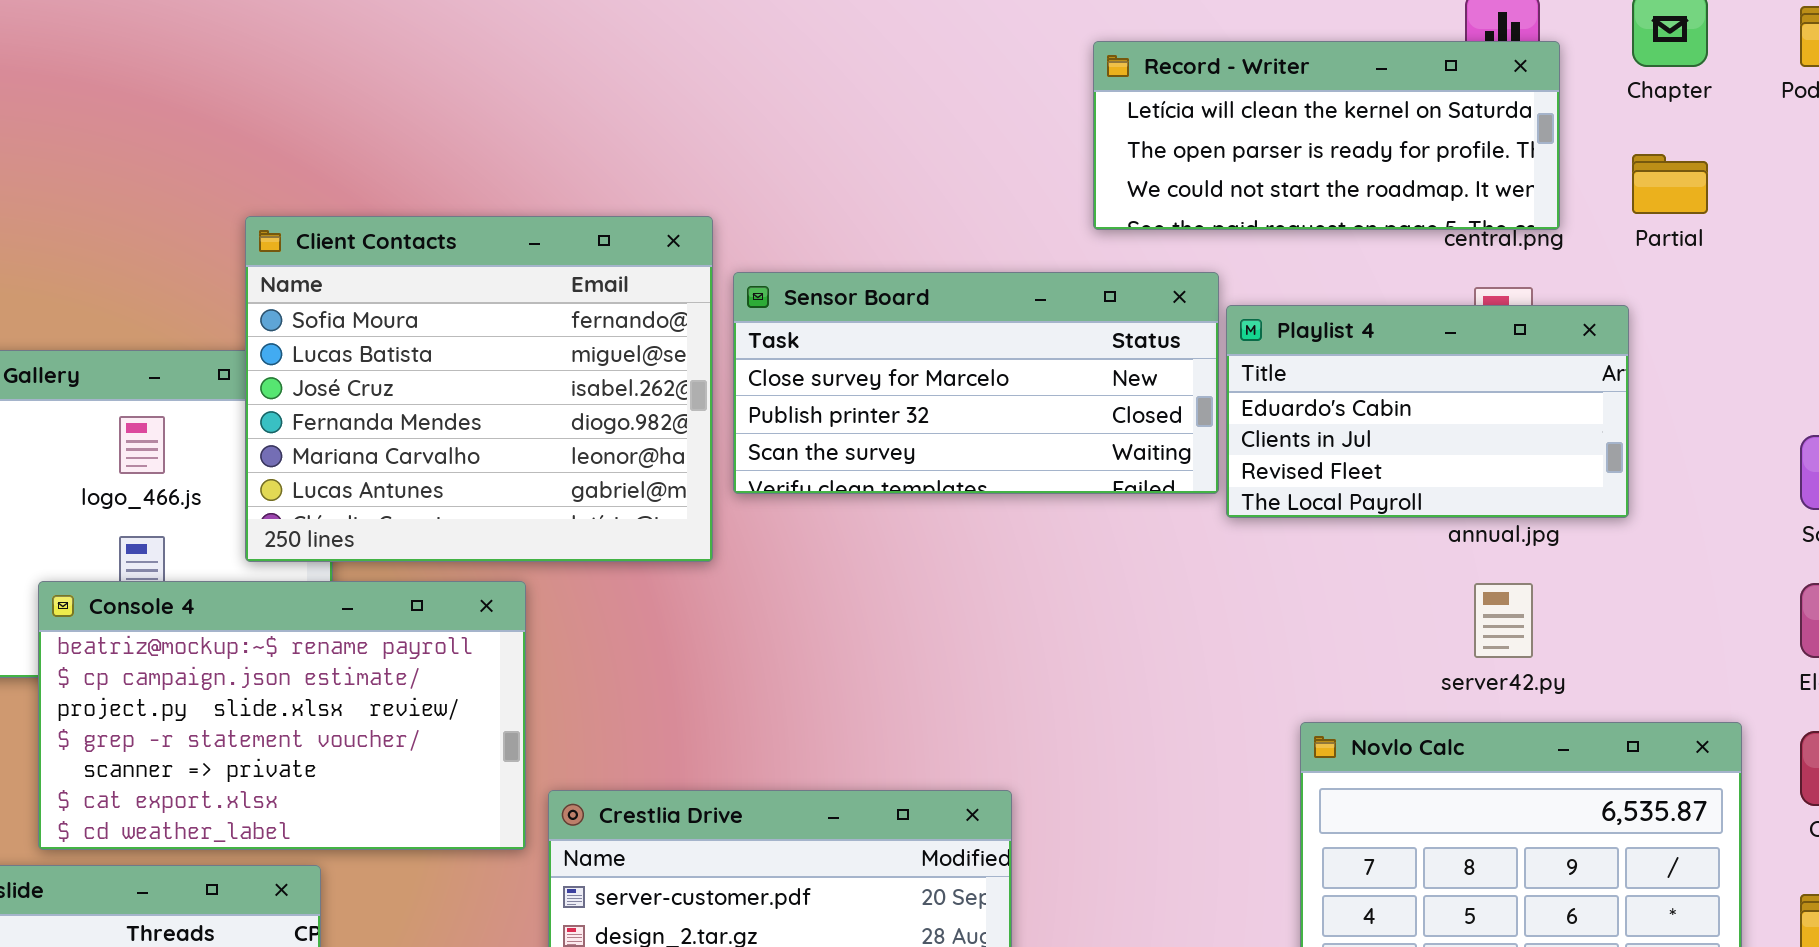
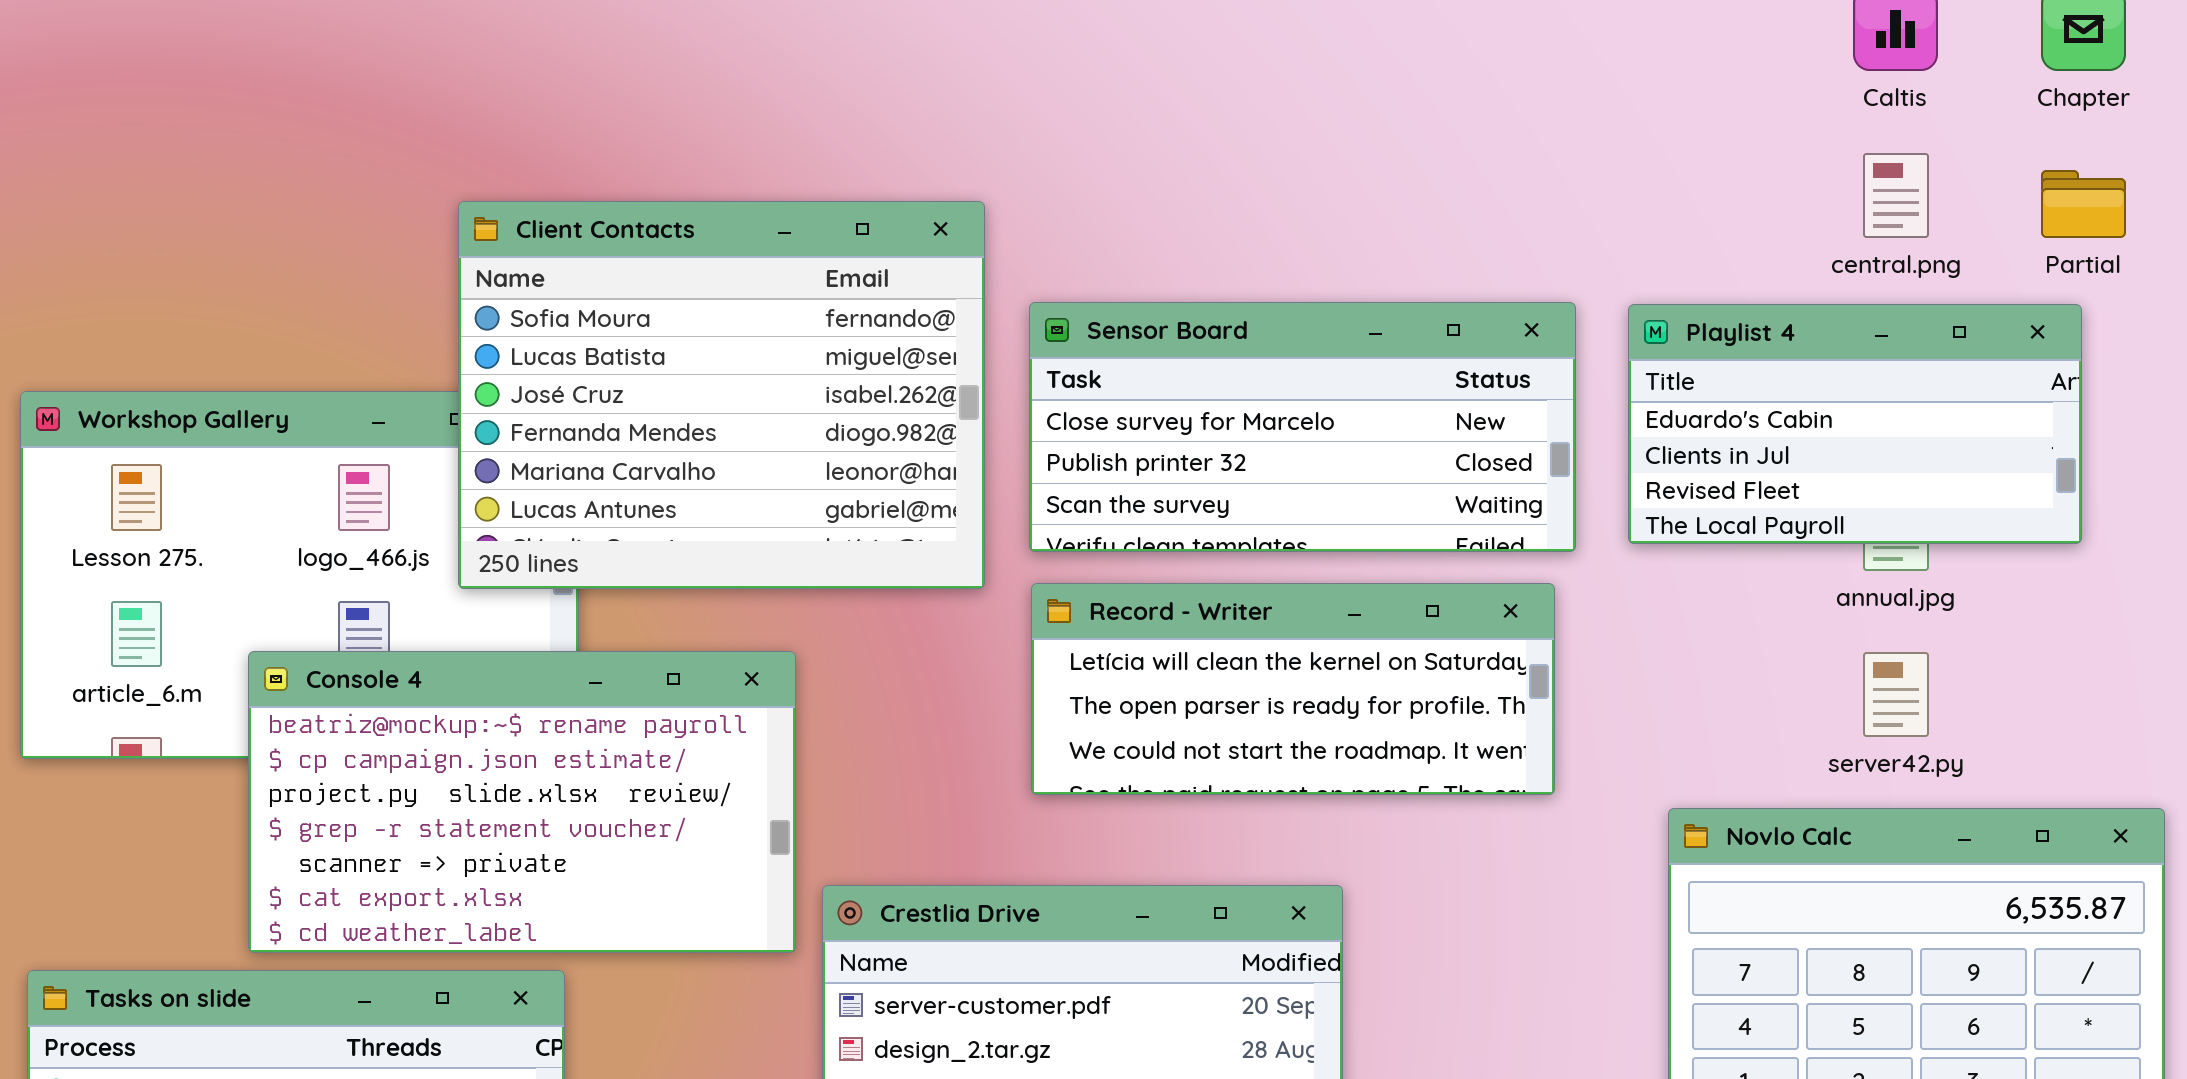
Record - Writer: [1093,41,1560,230] -> [1031,583,1555,795], moved
Client Contacts: [245,216,713,562] -> [458,201,985,589], moved
Playlist 4: [1226,305,1629,518] -> [1628,304,2082,544], moved

